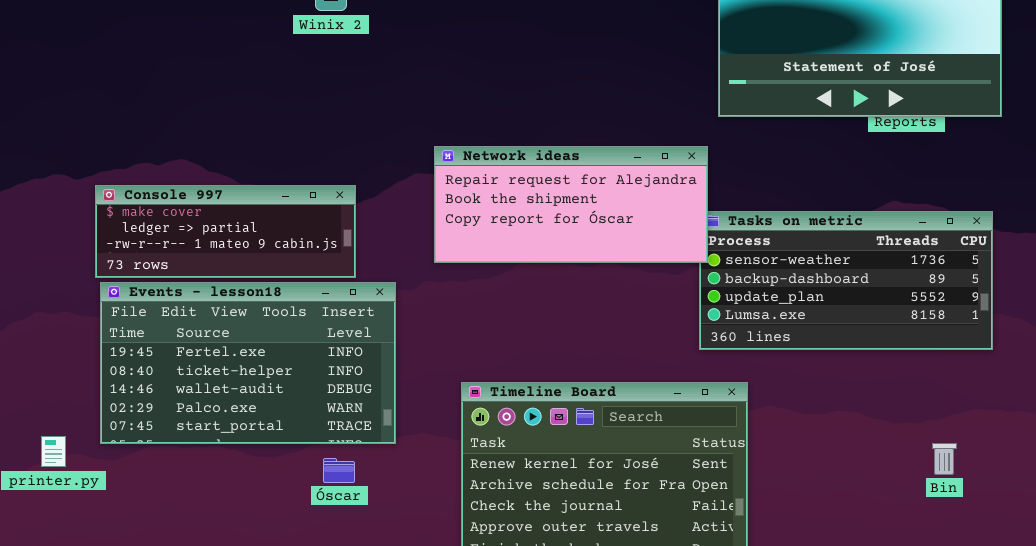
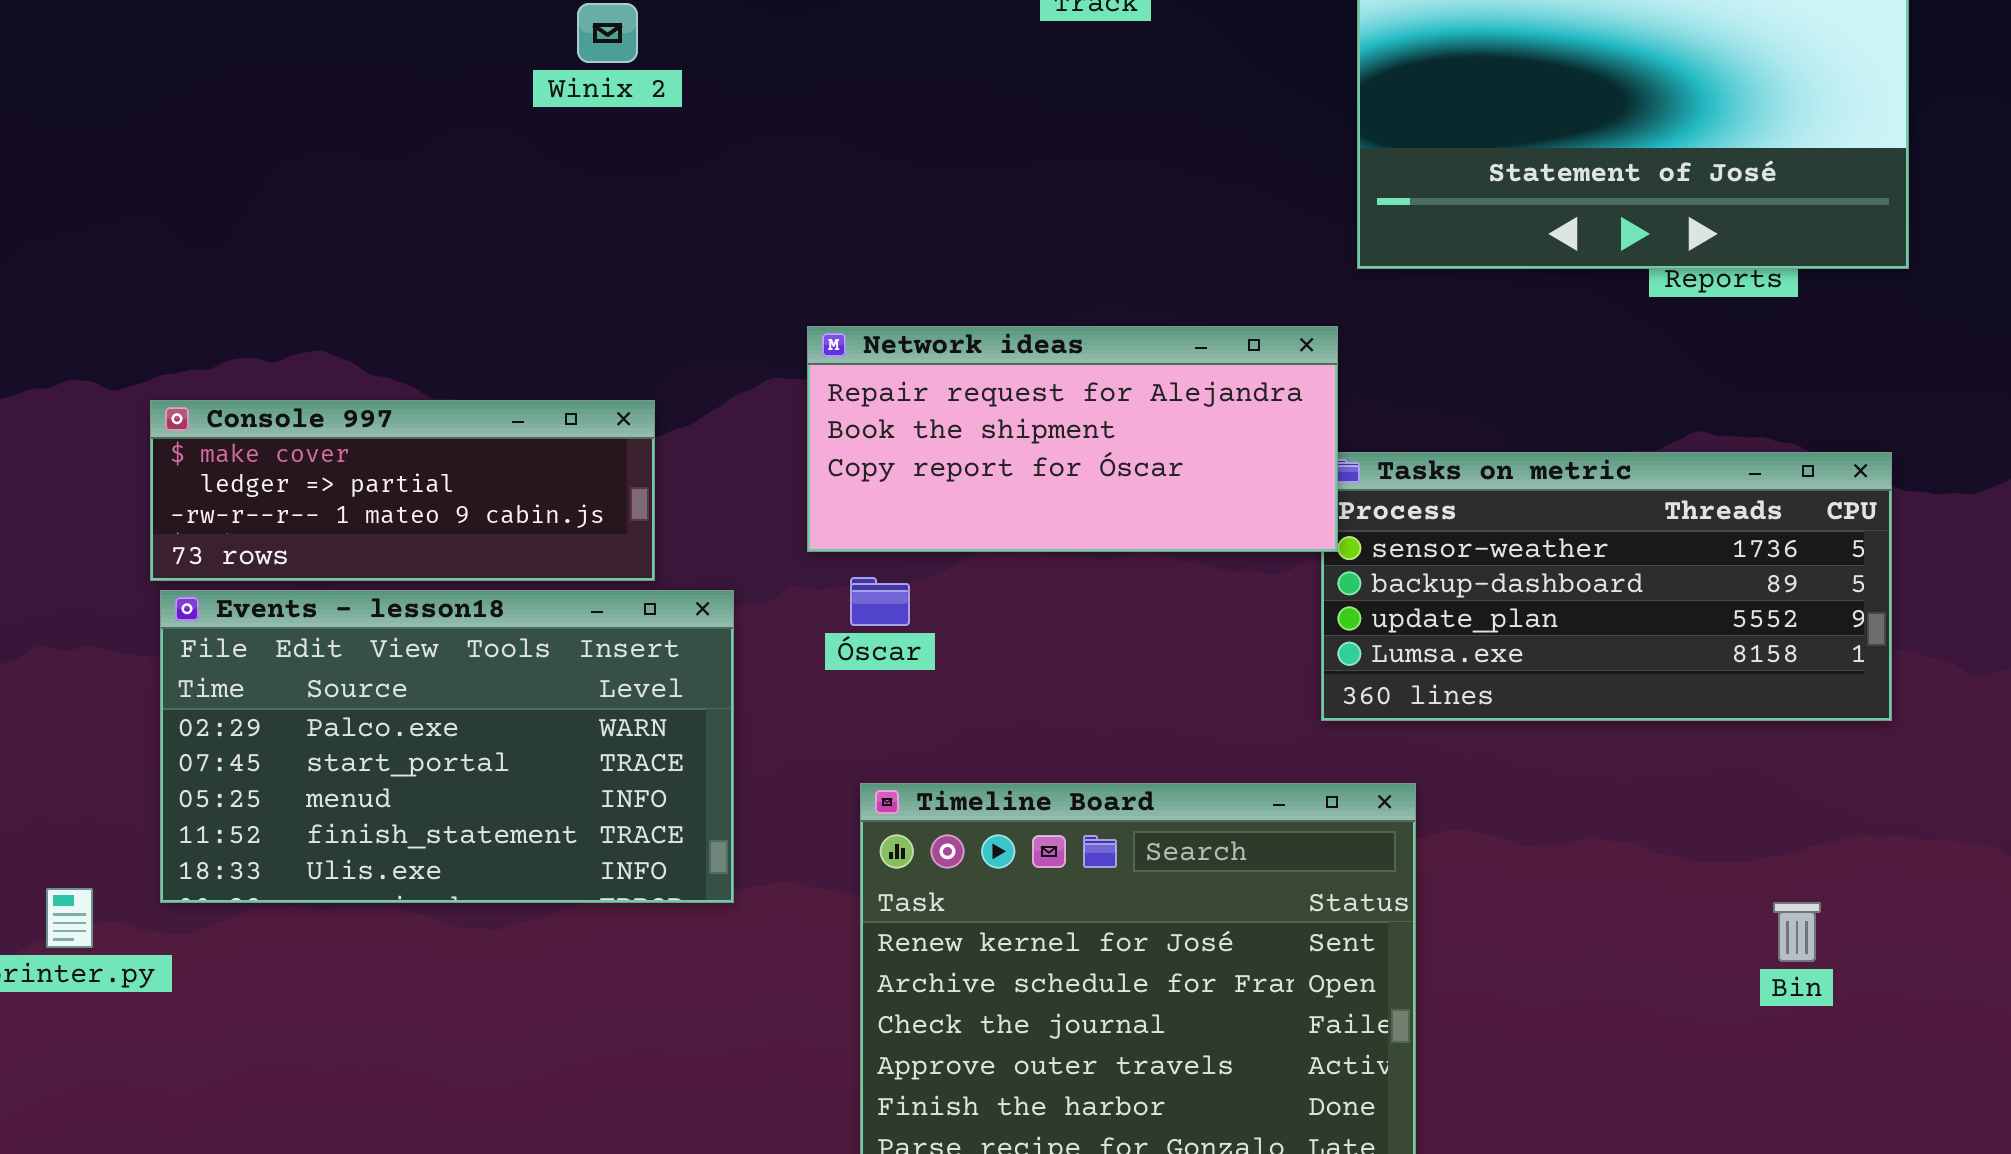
Events - lesson18: [100,282,396,444] -> [160,590,734,903], scrolled down 3 rows
Óscar: [323,458,355,483] -> [850,577,910,626], moved

